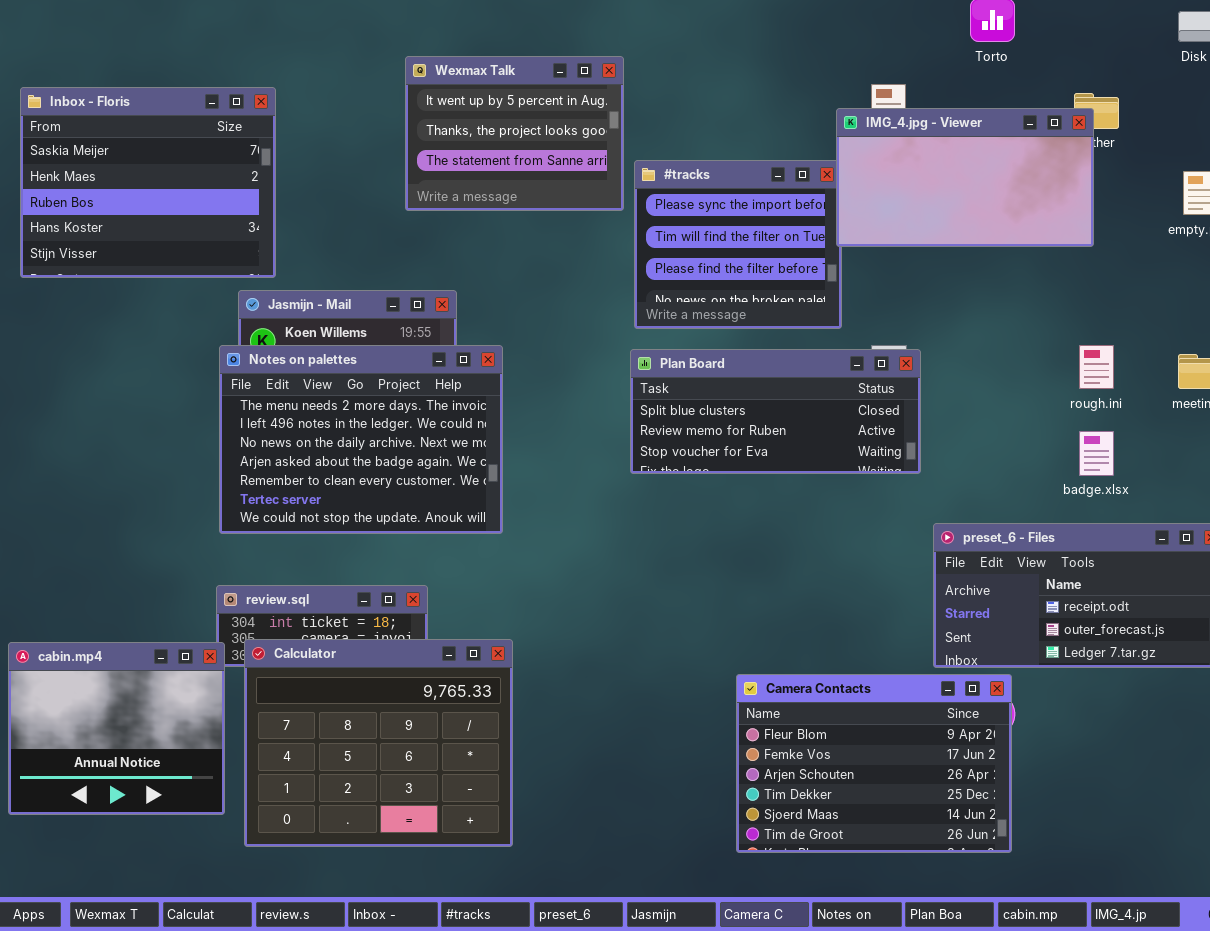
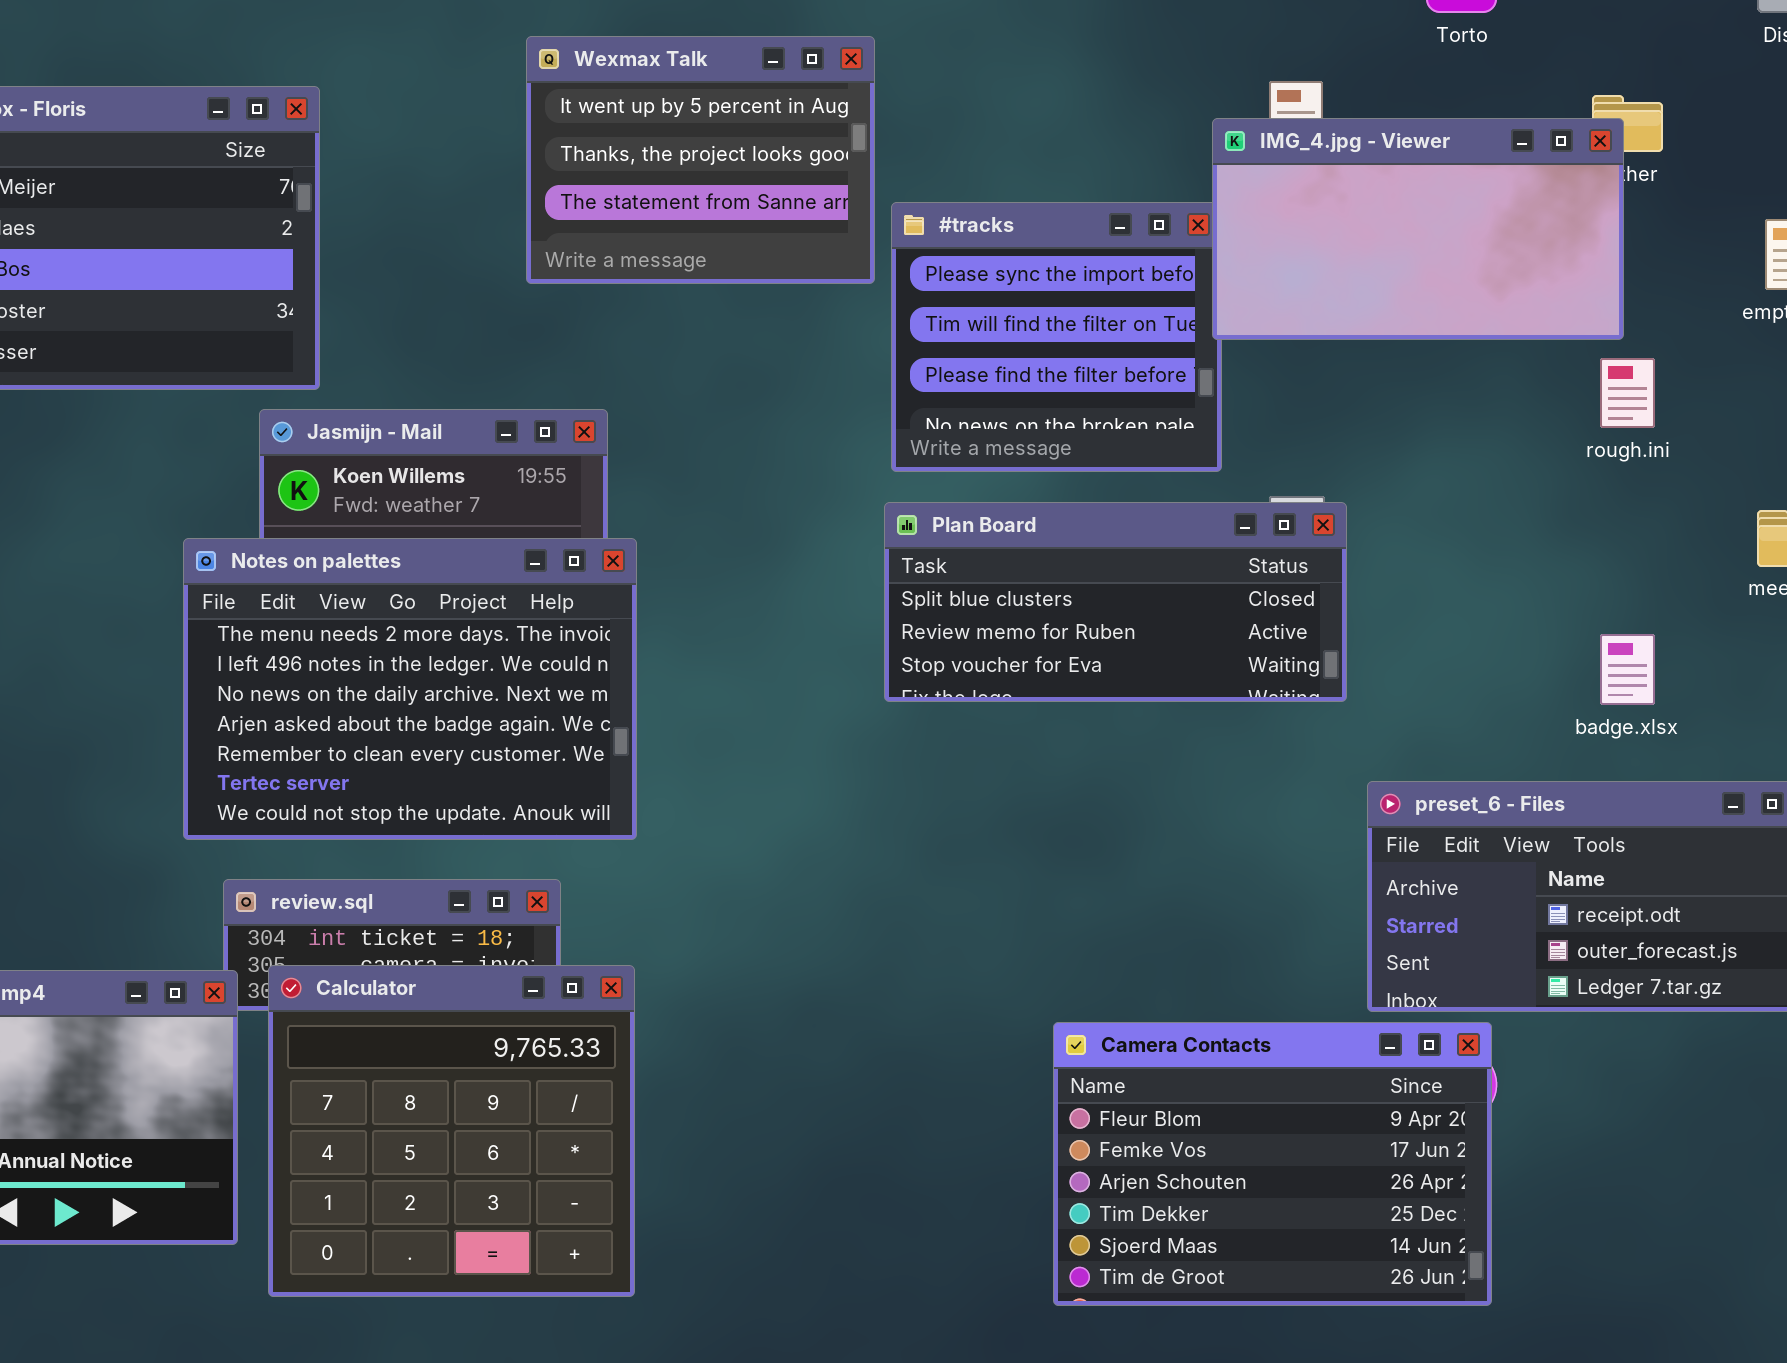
Notes on palettes: [219,345,503,534] -> [183,538,637,840], moved
rough.ini: [1079,345,1114,389] -> [1600,358,1655,428], moved
Calculator: [244,639,513,847] -> [268,965,635,1297], resized

